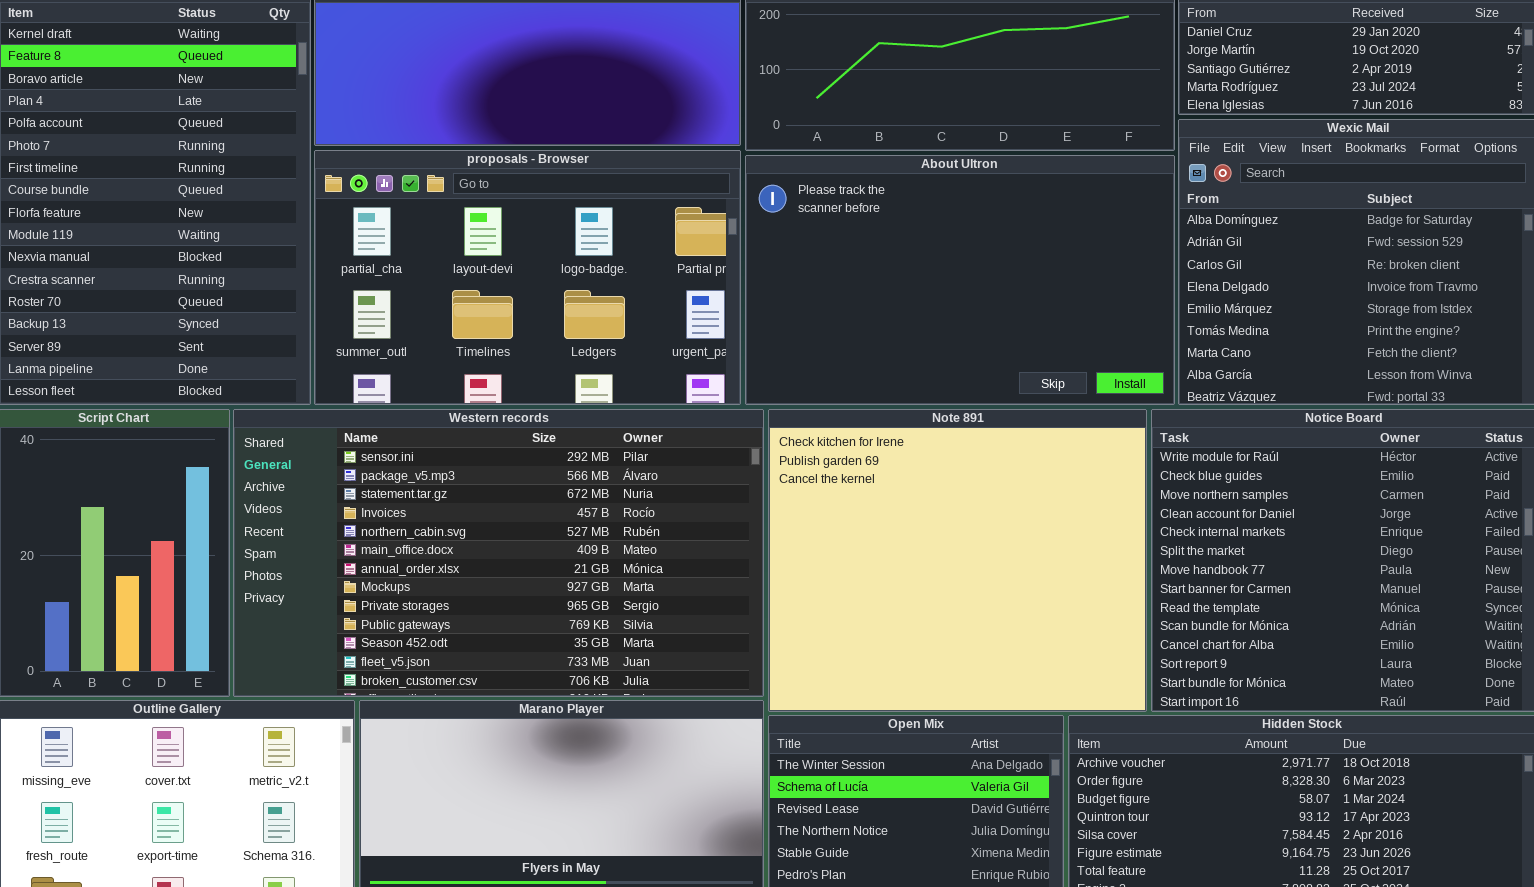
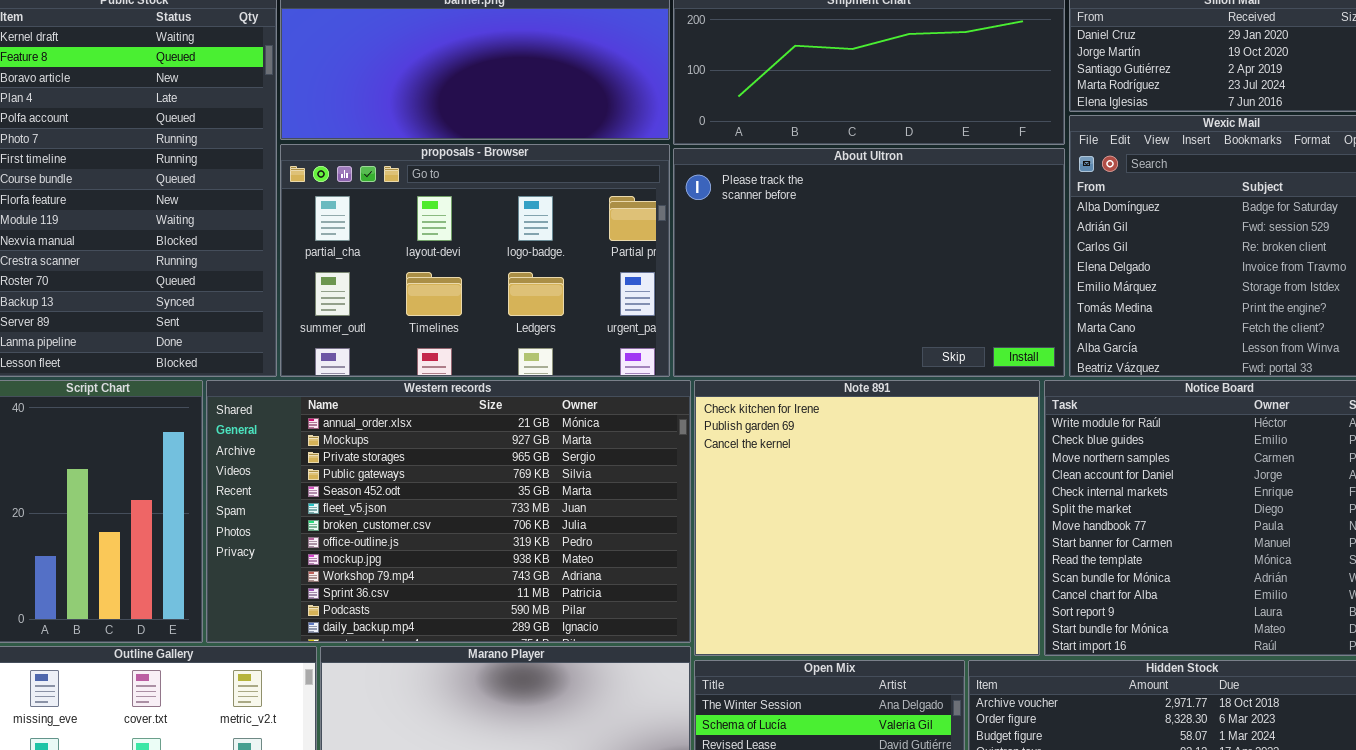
Western records: [233,409,764,697] -> [206,380,691,643], scrolled down 6 rows

